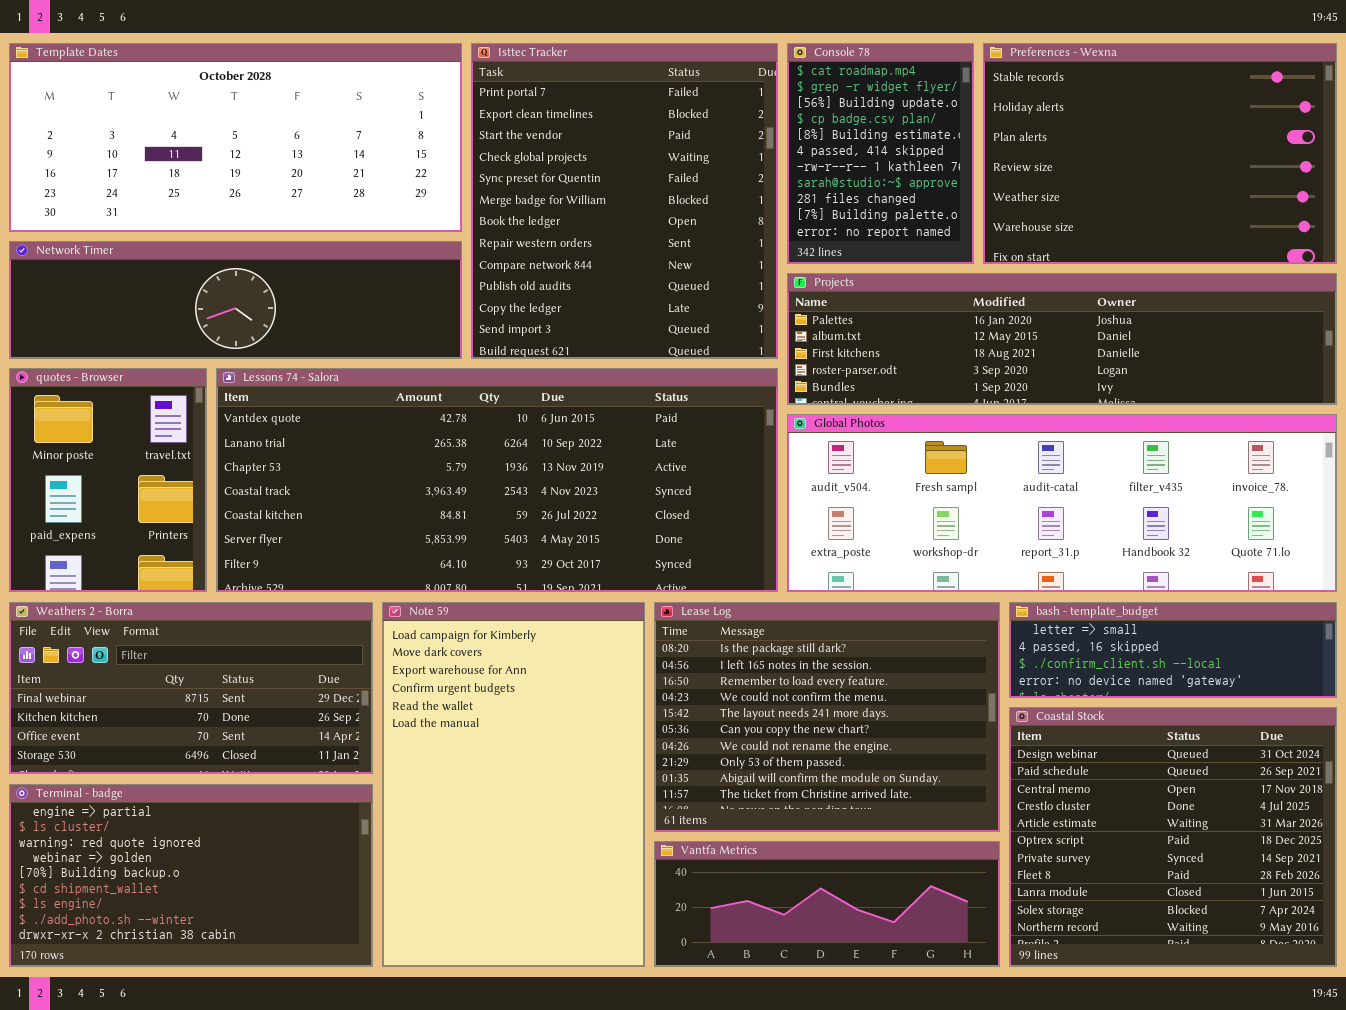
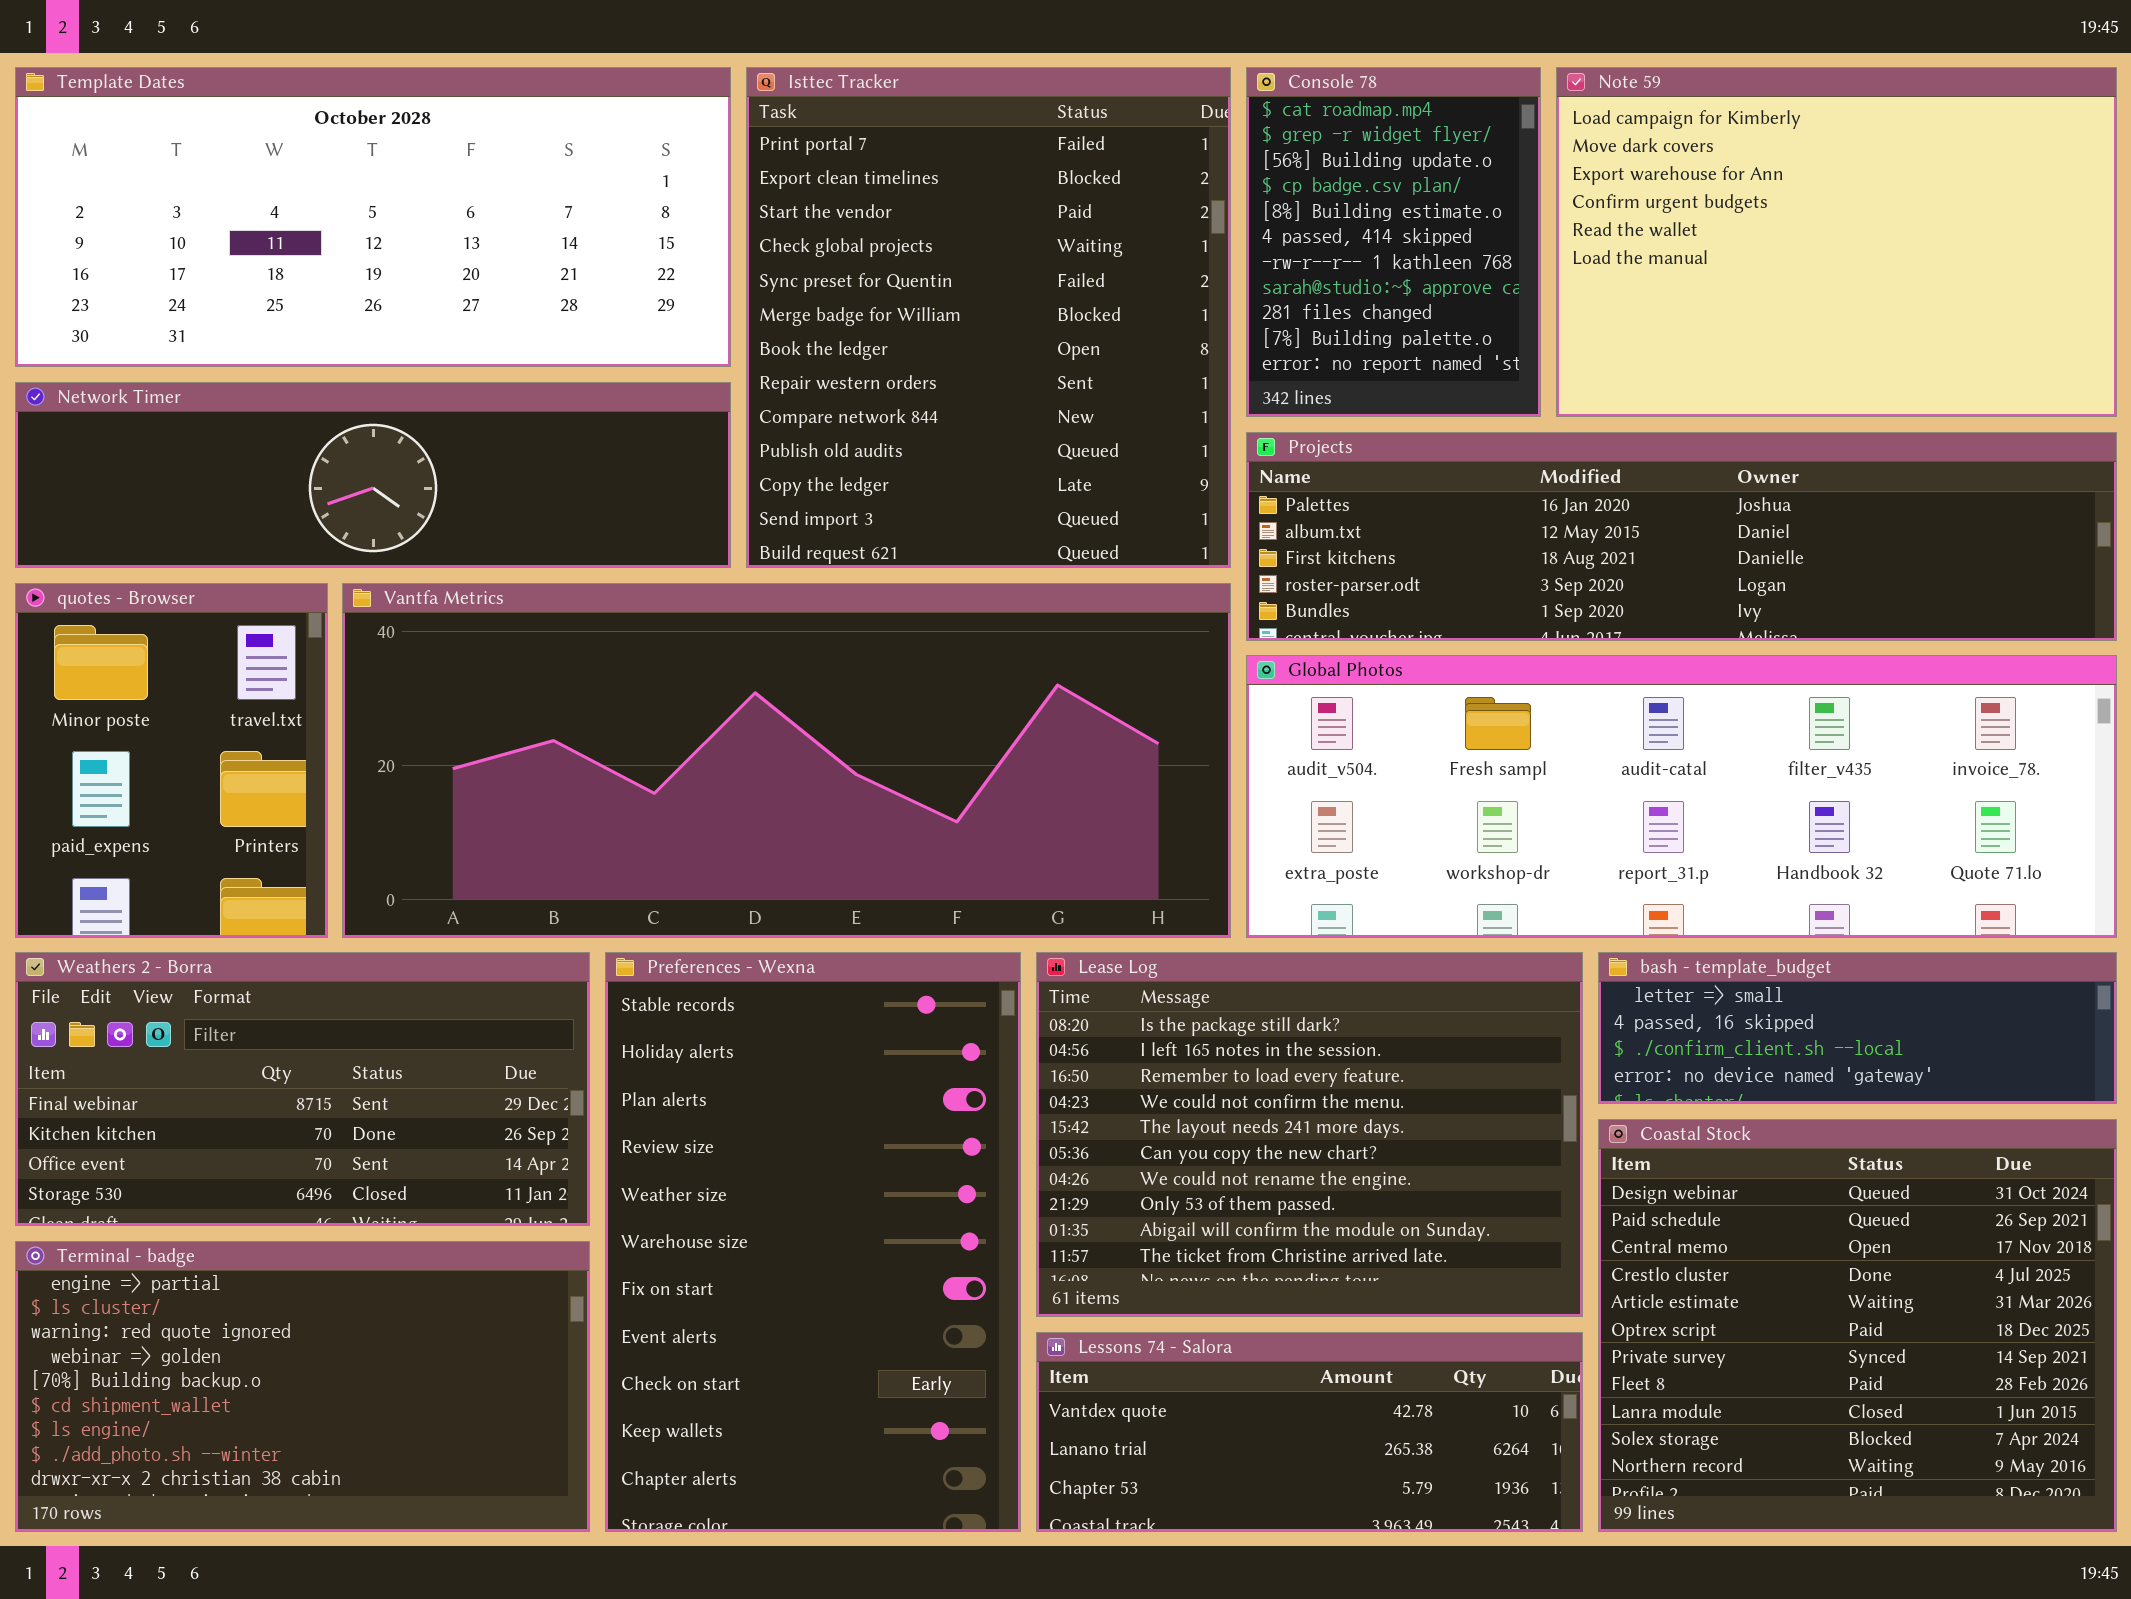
Preferences - Wexna: [983,43,1337,264] -> [605,952,1021,1532], moved, resized
Lessons 74 - Salora: [216,368,778,592] -> [1036,1332,1583,1532], moved, resized
Note 59: [382,602,645,967] -> [1556,67,2117,417], moved, resized
Vantfa Metrics: [654,841,1000,967] -> [342,583,1231,938], moved, resized

